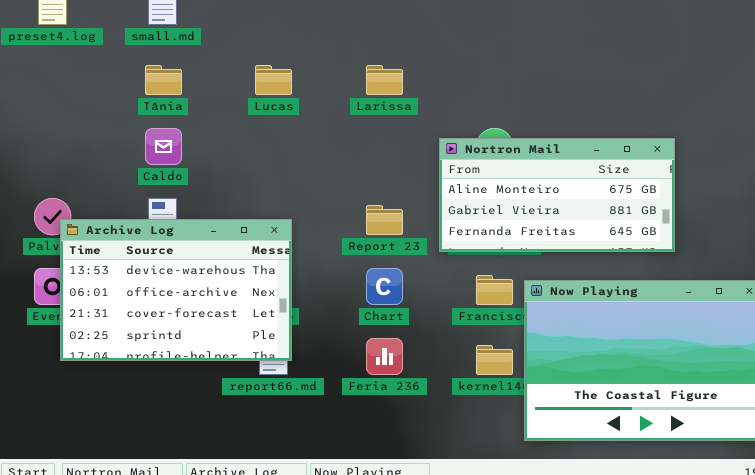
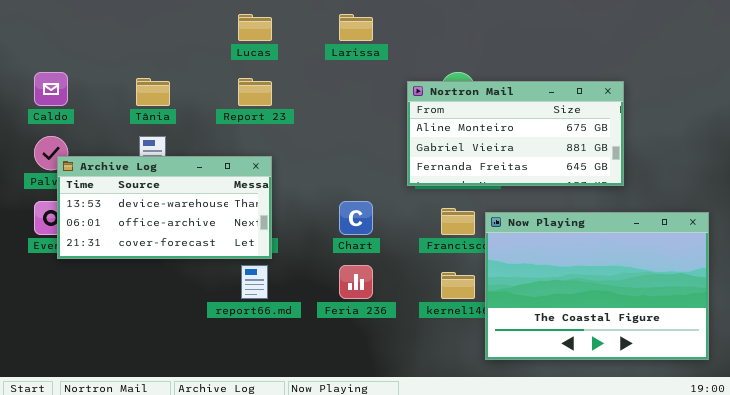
Tânia: [145,65,182,95] -> [136,78,170,106], moved
Caldo: [145,128,182,165] -> [34,72,68,106], moved
Report 23: [366,205,403,235] -> [238,78,272,106], moved
Archive Log: [60,219,292,361] -> [57,156,272,259], resized

